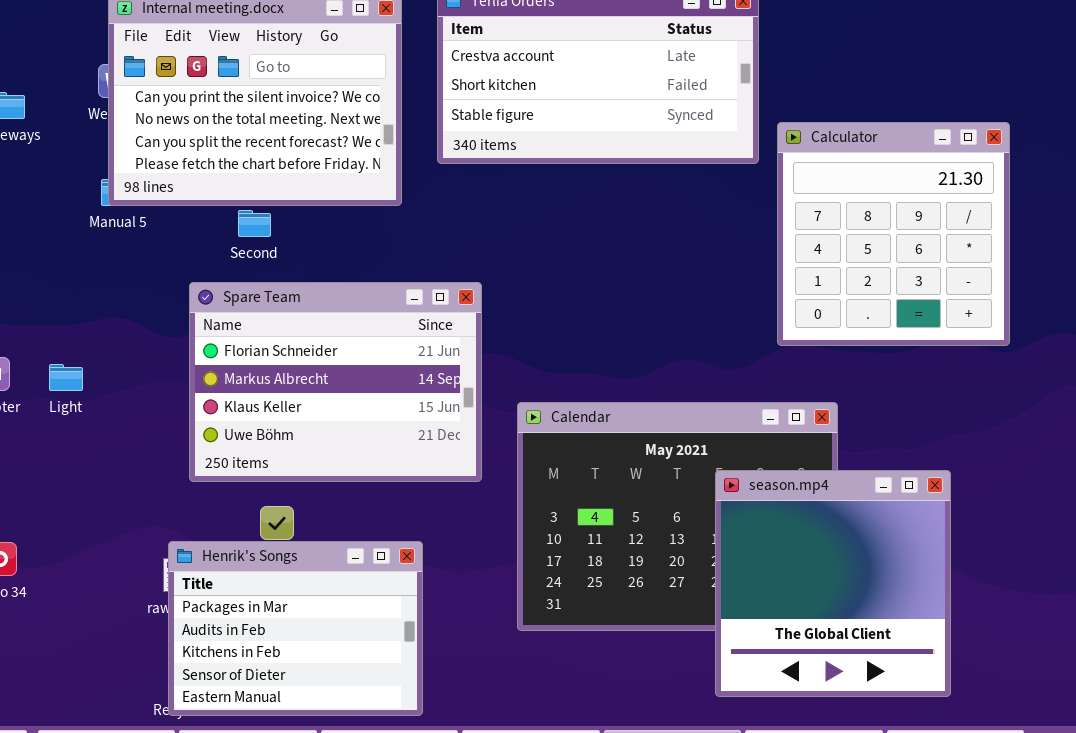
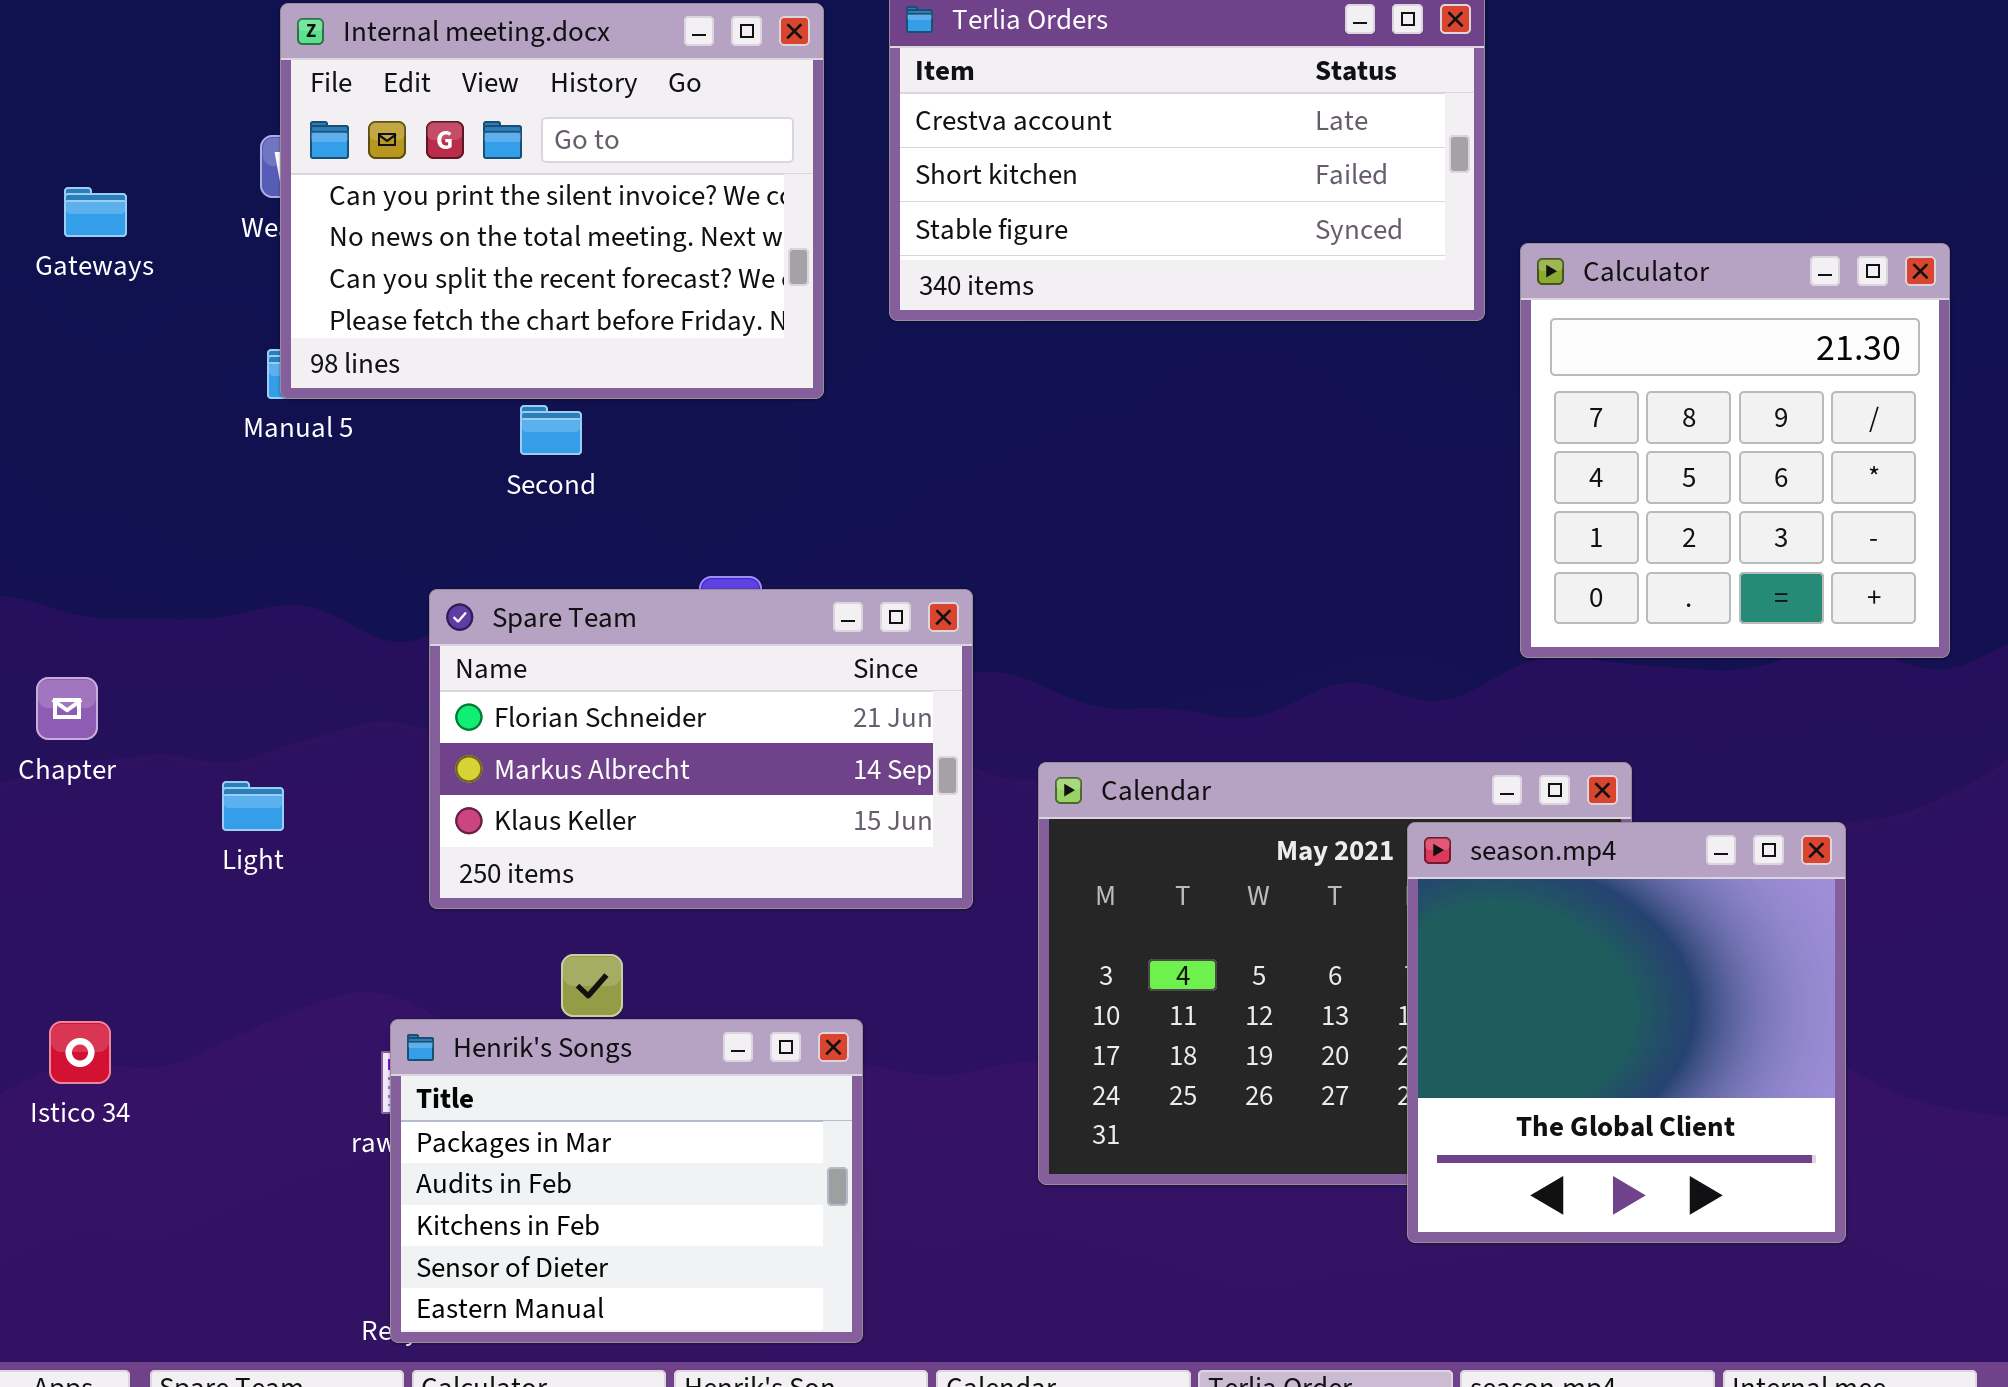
Spare Team: [189,282,482,482] -> [429,589,973,909], resized
Light: [49,364,83,391] -> [222,781,284,831], moved
season.mp4: [715,470,951,697] -> [1407,822,1846,1243], moved

